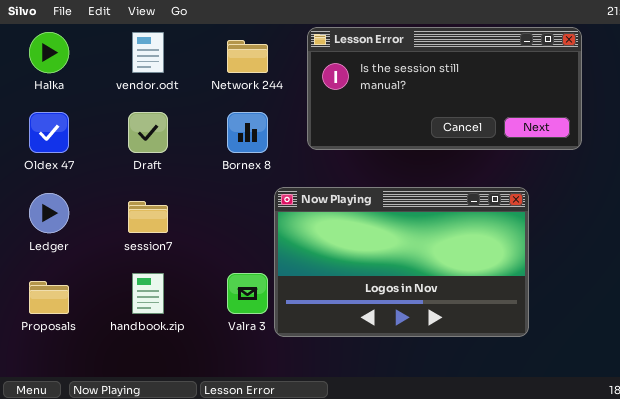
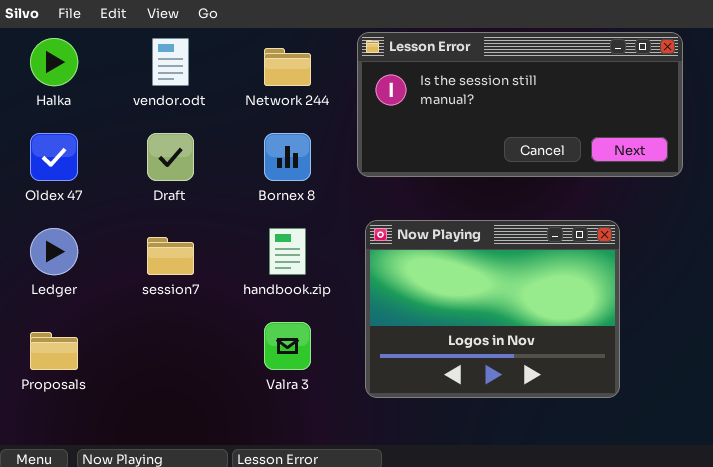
Now Playing: [274,187,529,337] -> [365,220,620,398], resized
handbook.zip: [132,273,164,314] -> [269,228,306,275], moved

